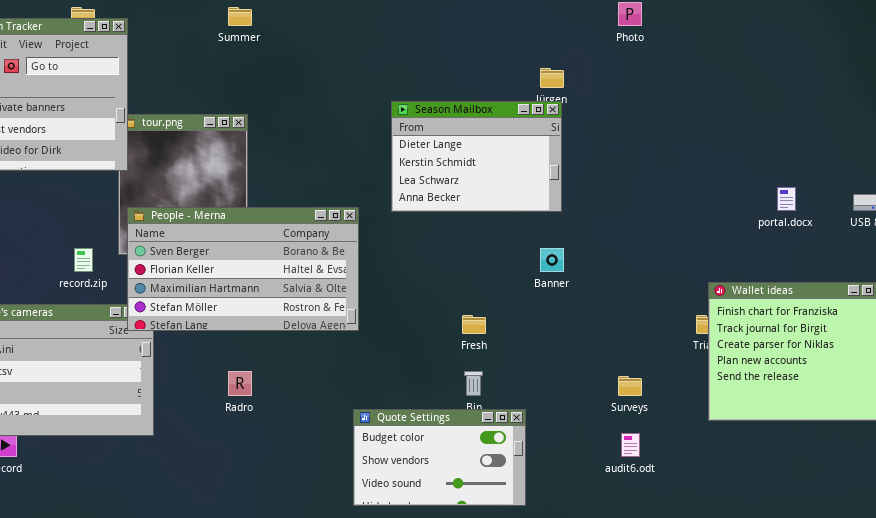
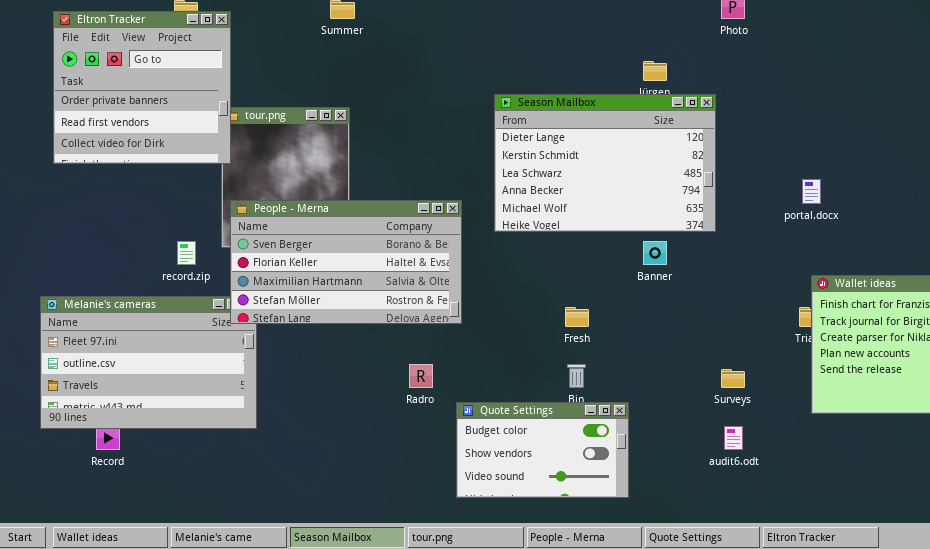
Season Mailbox: [391,101,562,212] -> [494,94,716,232], resized
portal.docx: [777,187,796,211] -> [802,179,821,204], moved
Radro: [228,371,252,396] -> [409,364,433,388], moved

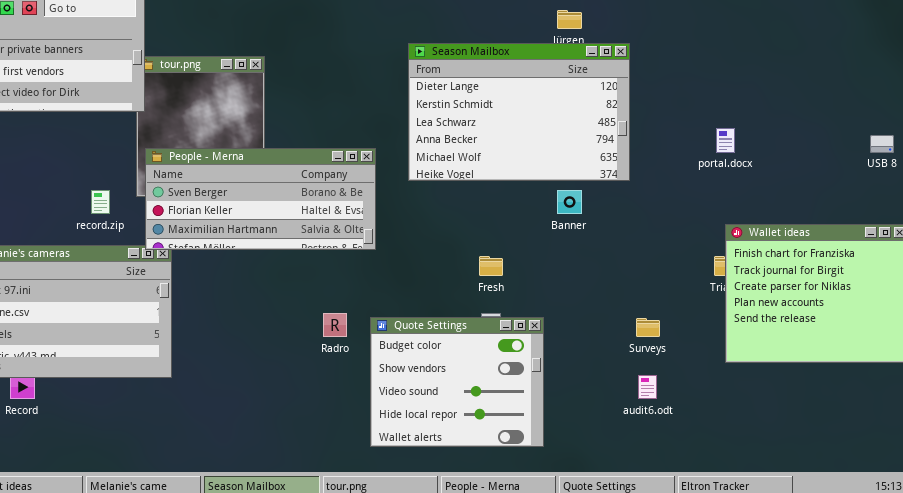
People - Merna: [230,200,462,324] -> [145,148,376,250], resized
Quote Settings: [456,402,629,498] -> [370,317,544,447], resized

